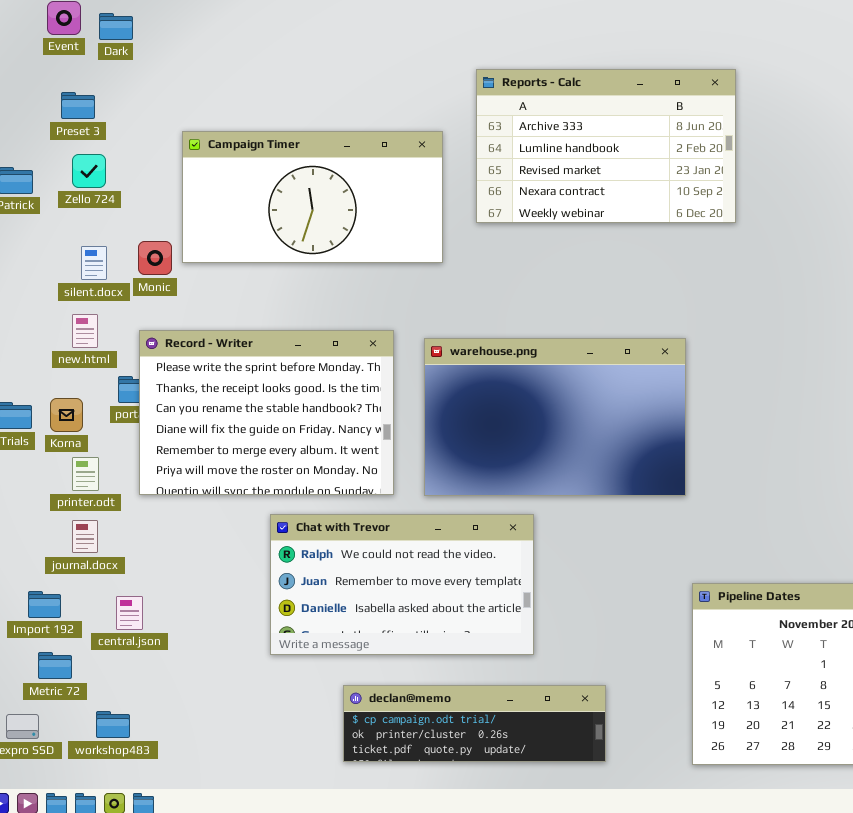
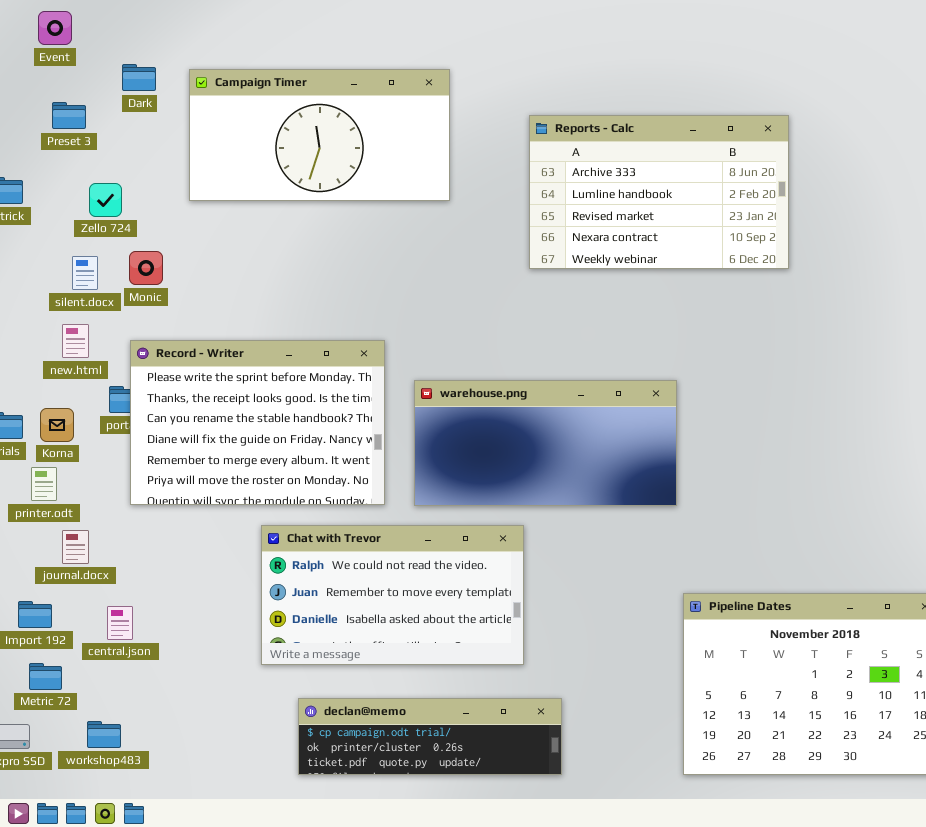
Dark: [99,13,133,40] -> [122,64,156,91], moved
Reports - Calc: [476,69,736,223] -> [529,115,789,269], moved
Campaign Timer: [182,131,443,263] -> [189,69,450,201], moved
Zello 724: [72,154,106,188] -> [89,183,122,217], moved
warehouse.png: [424,338,686,496] -> [414,380,677,506], resized
printer.odt: [72,457,99,491] -> [31,467,57,501], moved
declan@memo: [343,685,606,762] -> [298,698,562,775], moved

